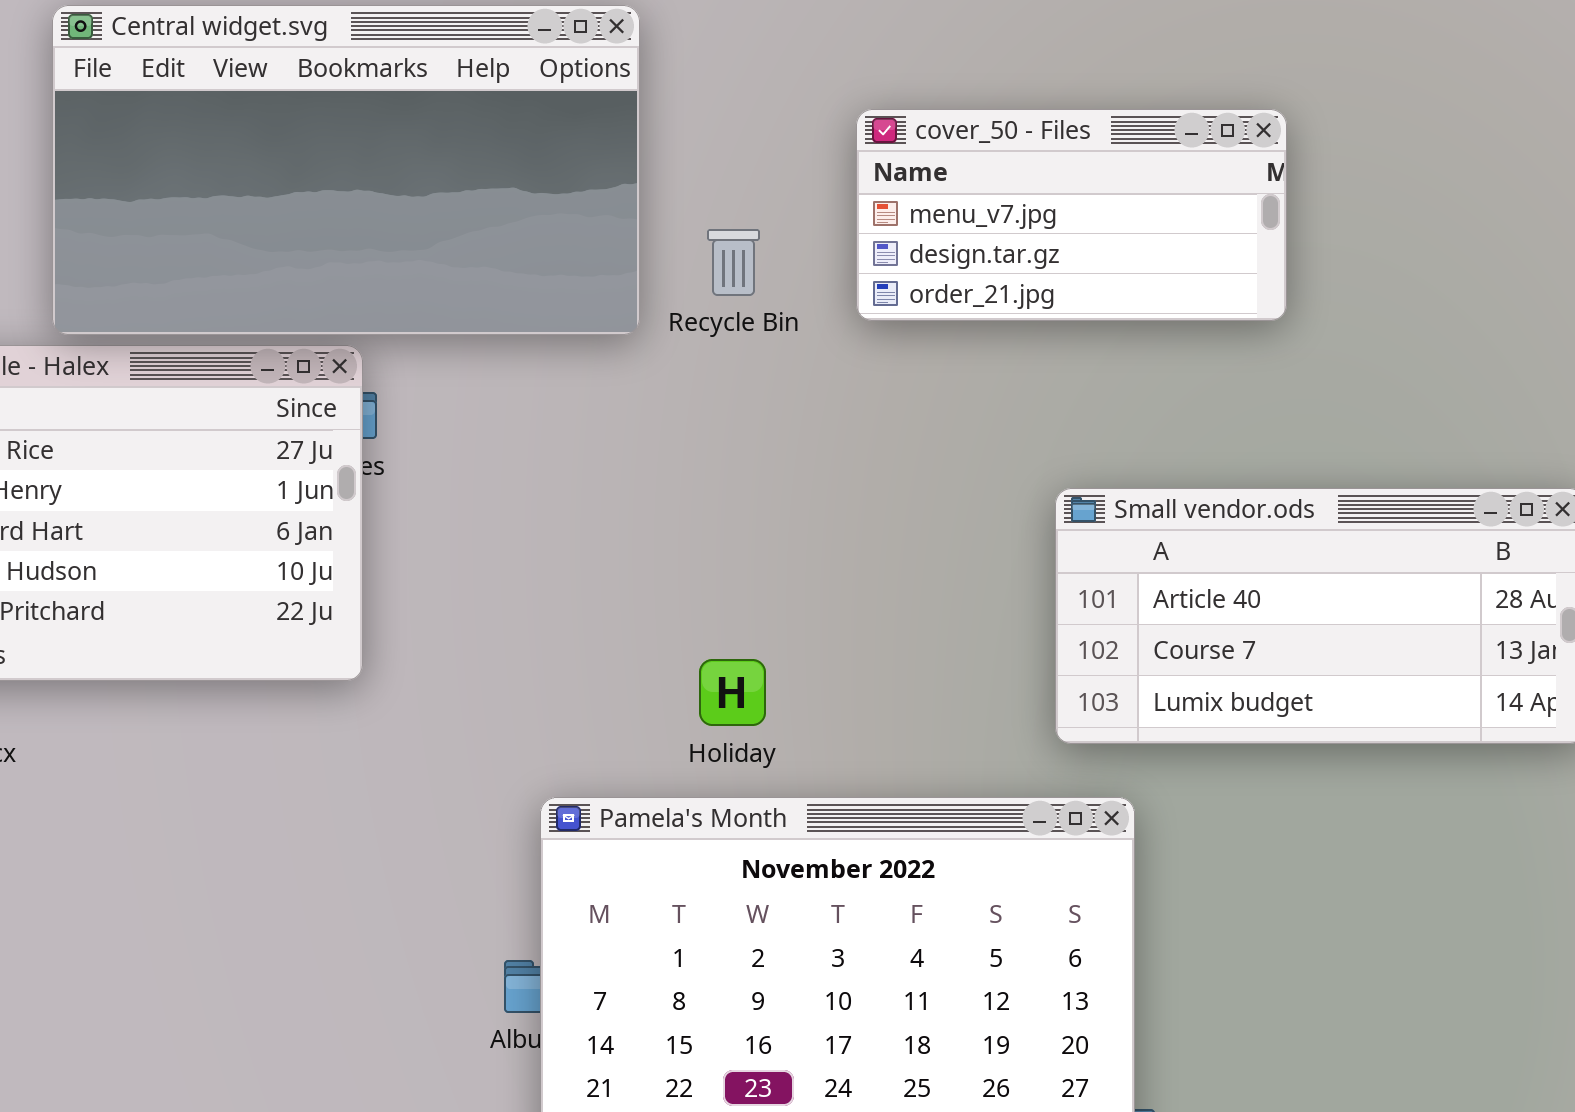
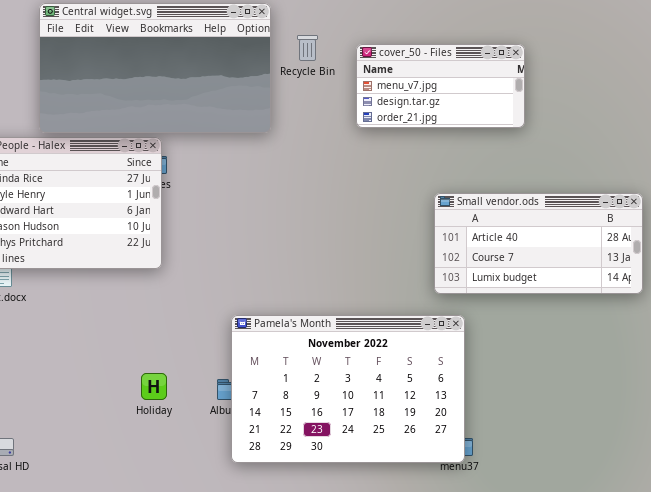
Recycle Bin: [707,229,760,296] -> [297,35,318,61], moved
Holiday: [699,659,766,726] -> [141,373,167,400], moved

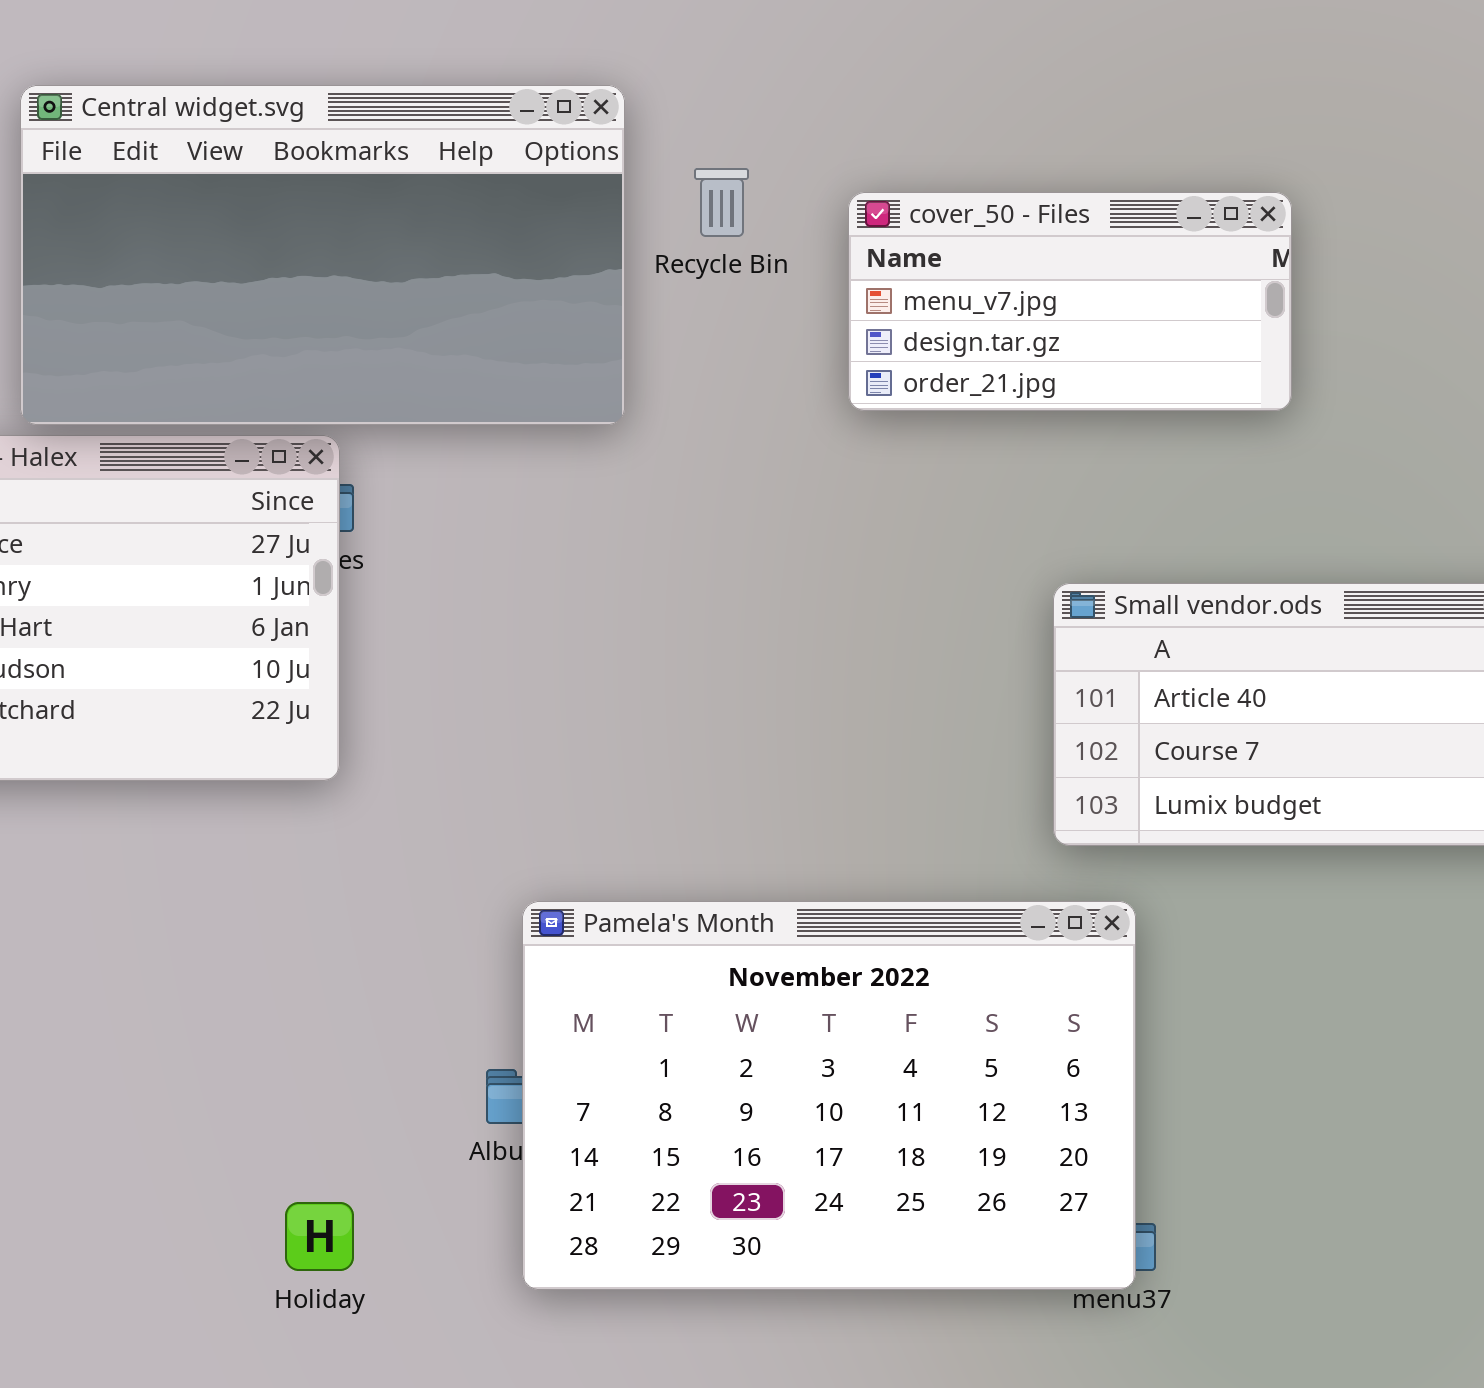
Holiday: [141,373,167,400] -> [285,1202,354,1271], moved

